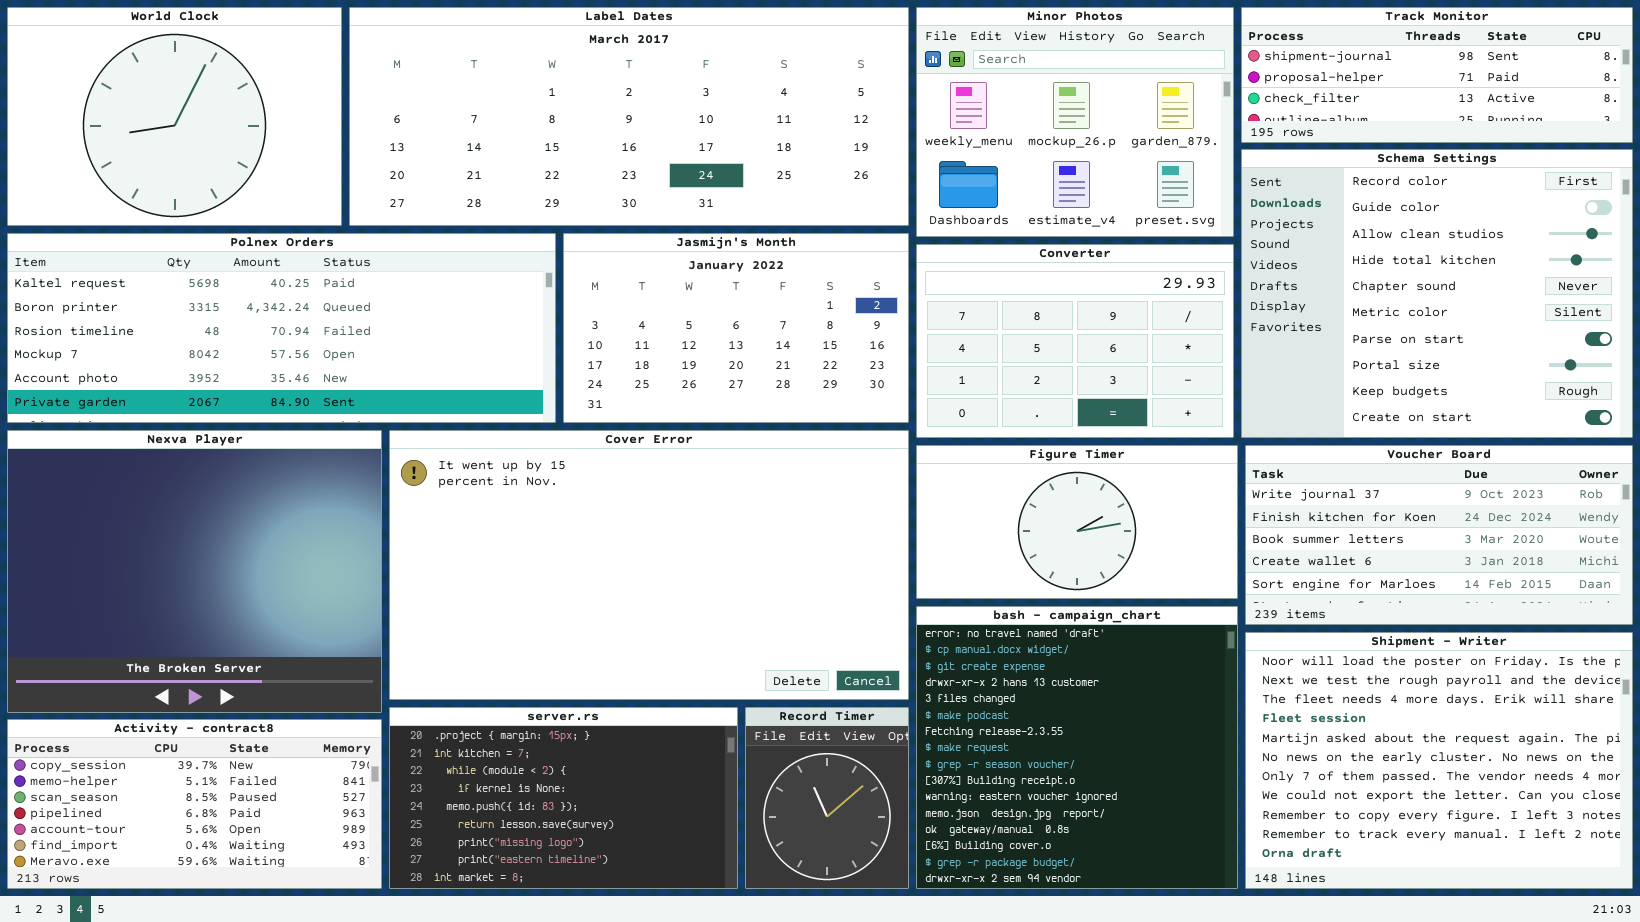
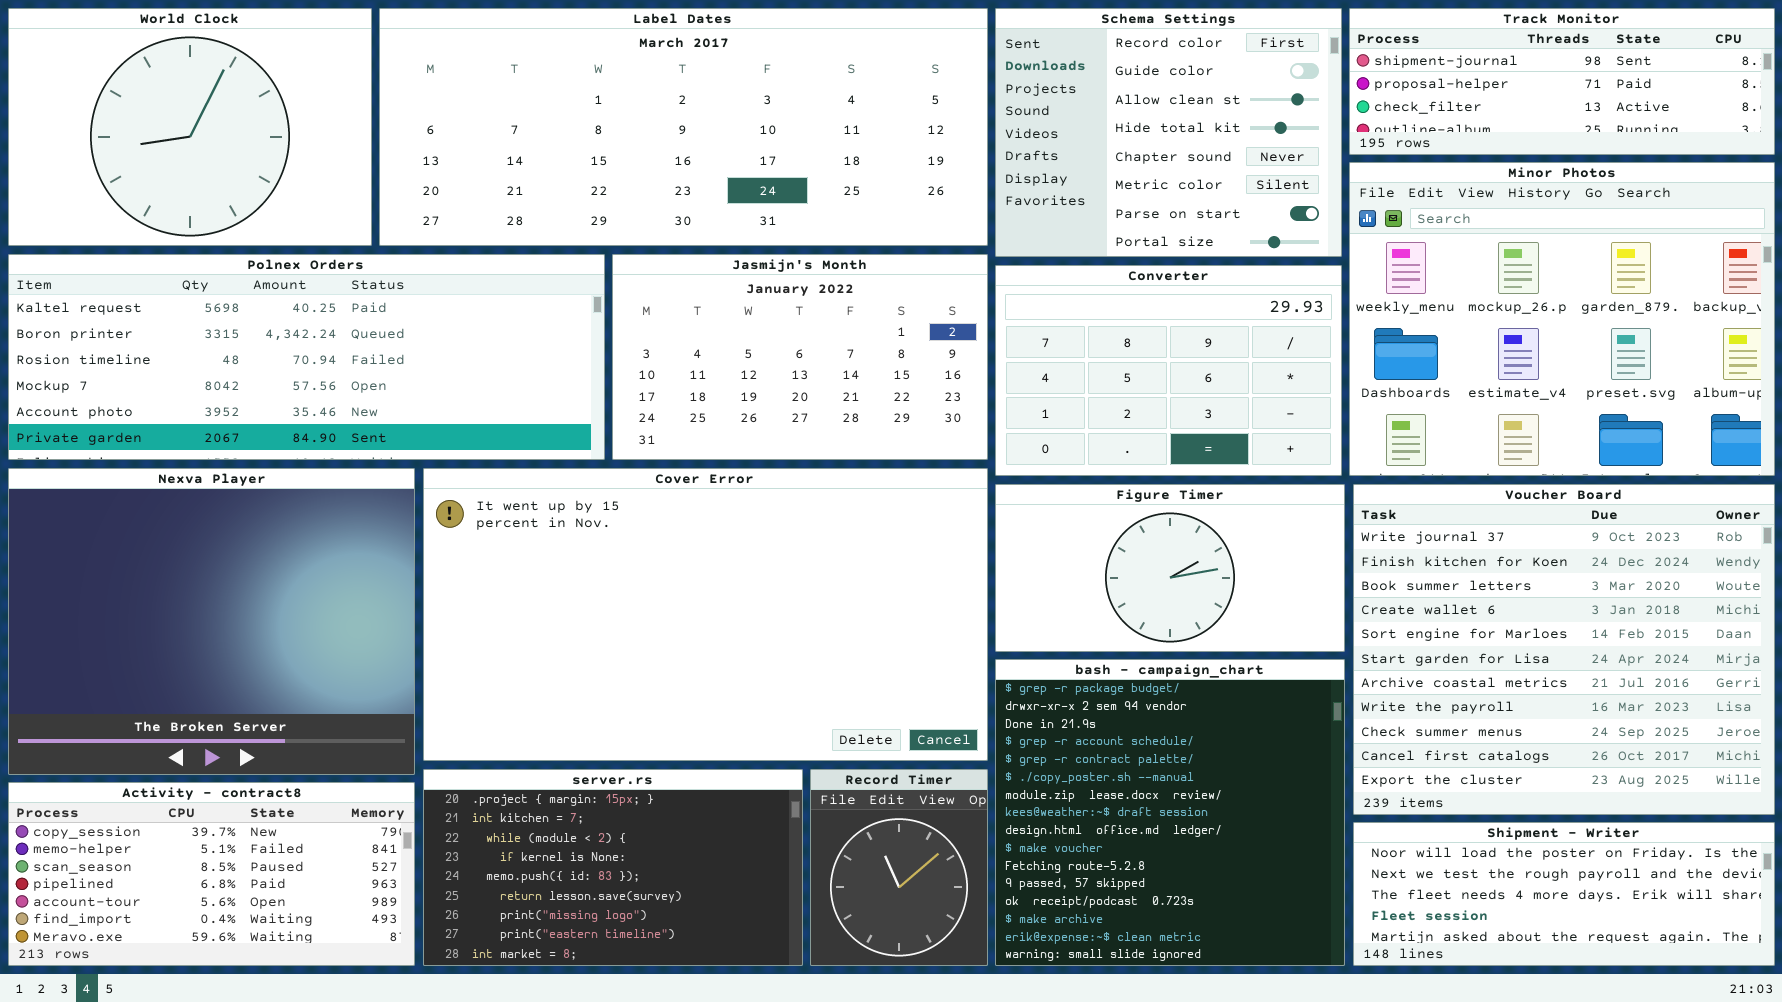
Minor Photos: [916,7,1234,237] -> [1349,162,1775,476], moved, resized
Schema Settings: [1241,149,1633,438] -> [995,8,1342,257], moved, resized
Voucher Board: [1245,445,1633,625] -> [1353,484,1775,815], resized
bash - campaign_chart: [916,606,1238,889] -> [995,659,1345,966], scrolled down 14 rows
Shipment - Writer: [1245,632,1633,889] -> [1353,822,1775,966], resized

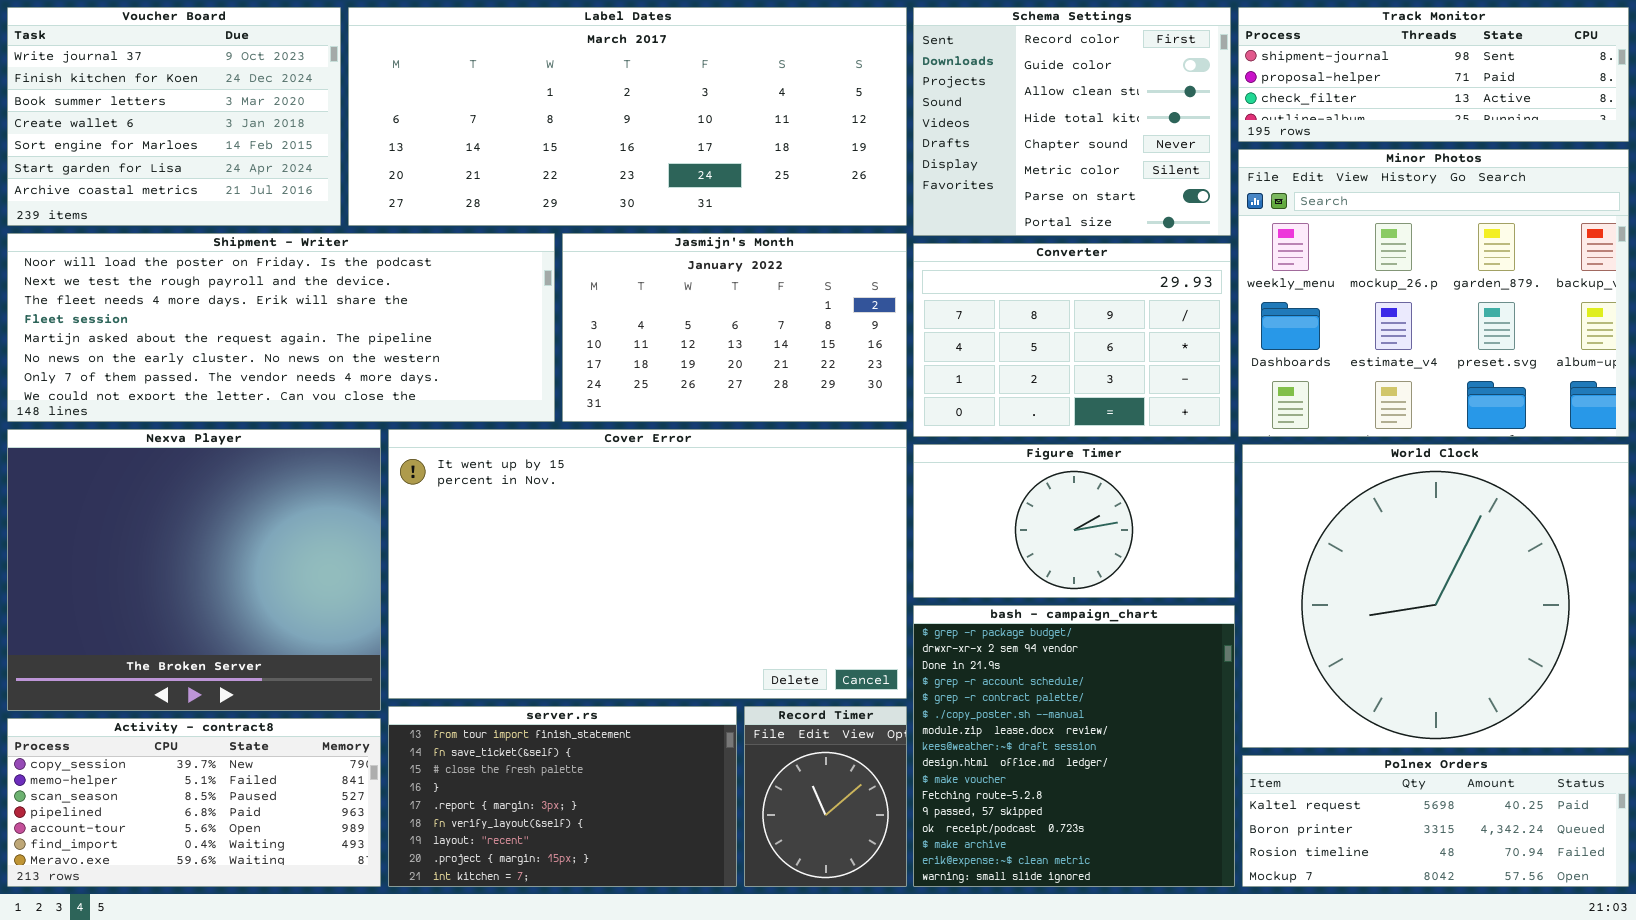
World Clock: [8,8,372,246] -> [1242,444,1629,748], moved, resized
Polnex Orders: [8,254,605,460] -> [1242,755,1629,887], moved, resized
Voucher Board: [1353,484,1775,815] -> [7,7,341,226], moved, resized
server.rs: [423,769,803,966] -> [388,706,737,887], scrolled up 7 rows
Shipment - Writer: [1353,822,1775,966] -> [7,233,555,422], moved, resized

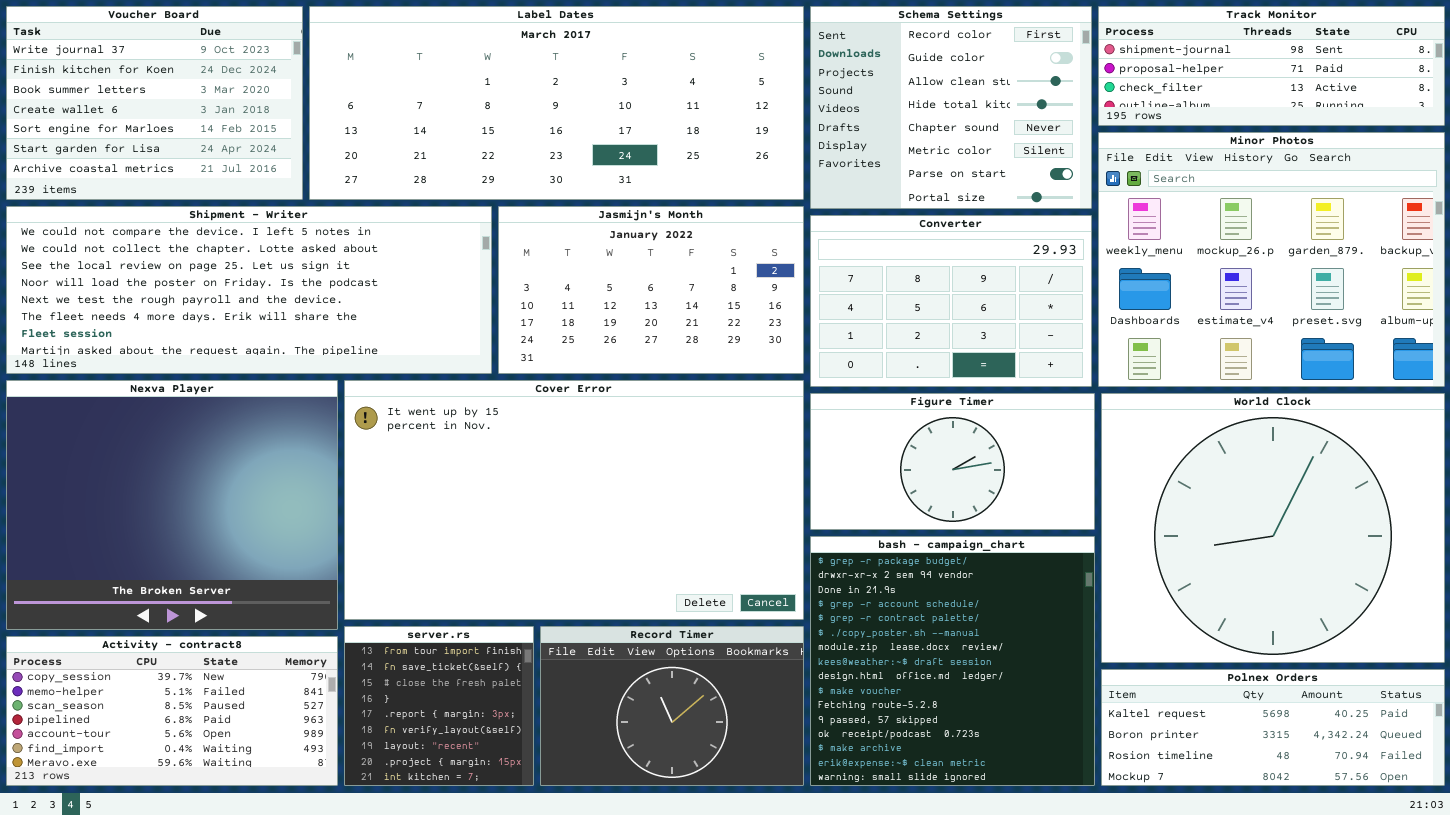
Shipment - Writer: [7,233,555,422] -> [6,206,492,374], scrolled up 3 rows
server.rs: [388,706,737,887] -> [344,626,534,786], resized
Record Timer: [744,706,907,887] -> [540,626,804,786], resized

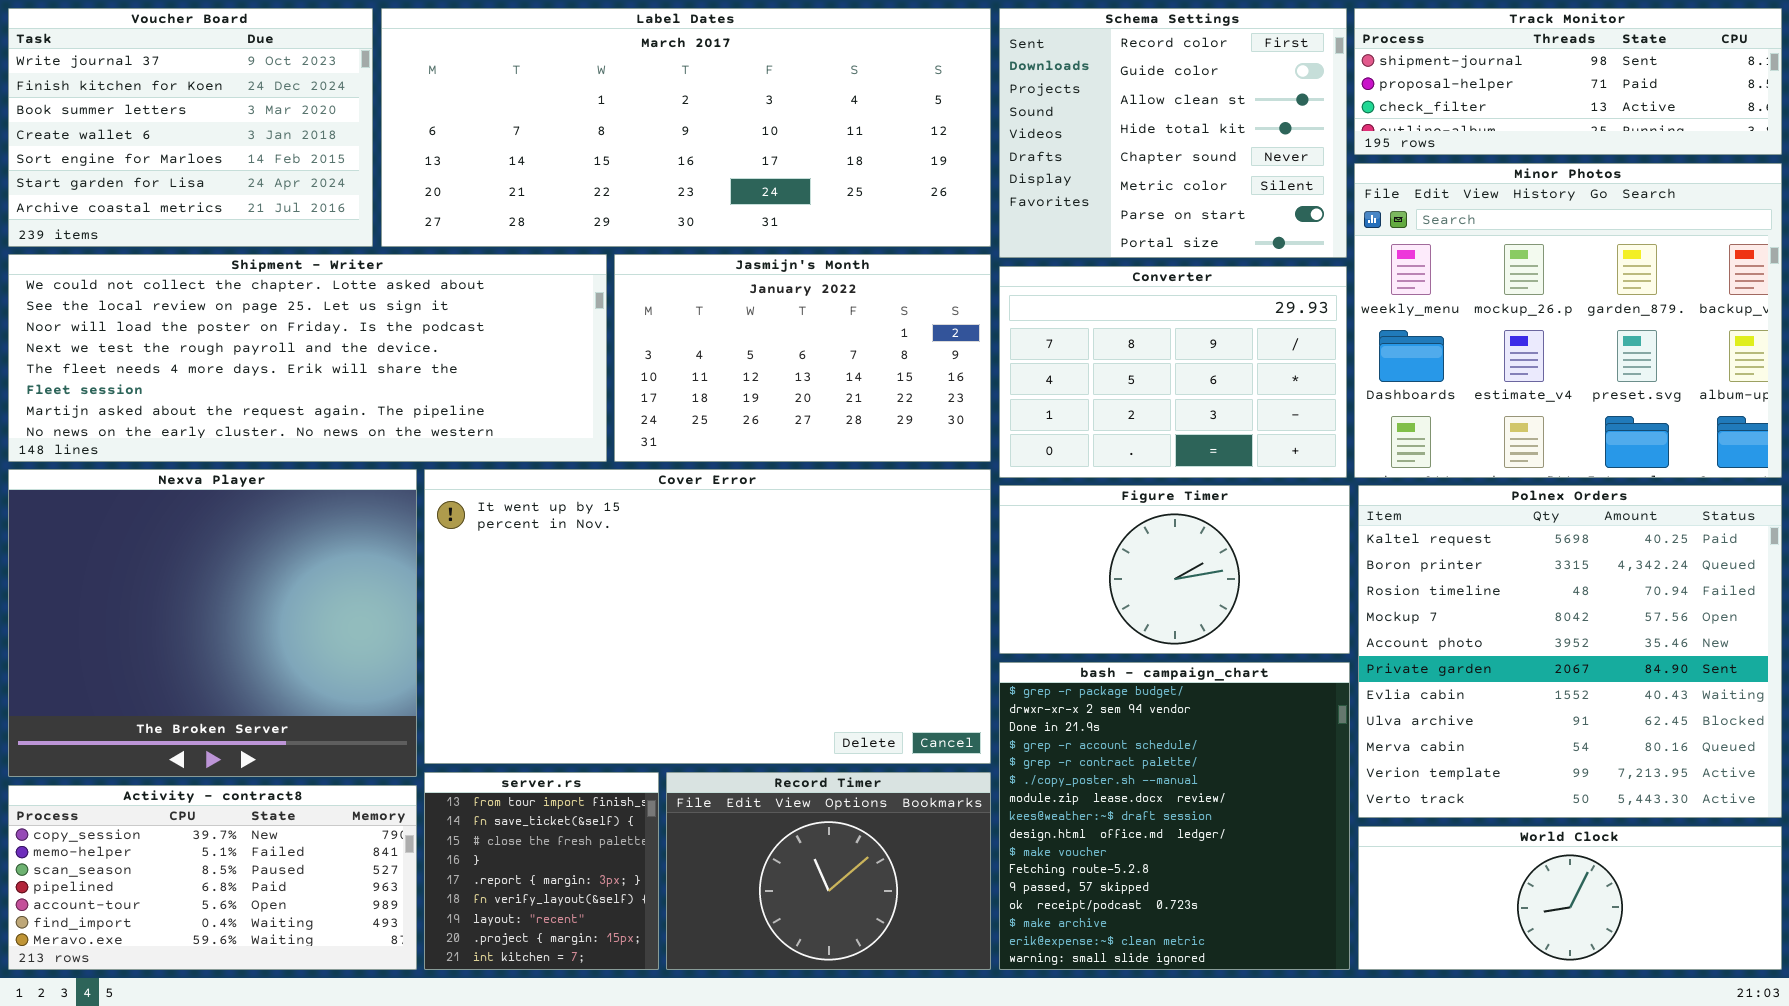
Shipment - Writer: [6,206,492,374] -> [8,254,607,462], scrolled down 1 row
World Clock: [1101,393,1445,663] -> [1358,826,1782,970], moved, resized
Polnex Orders: [1101,669,1445,786] -> [1358,485,1782,818], moved, resized

